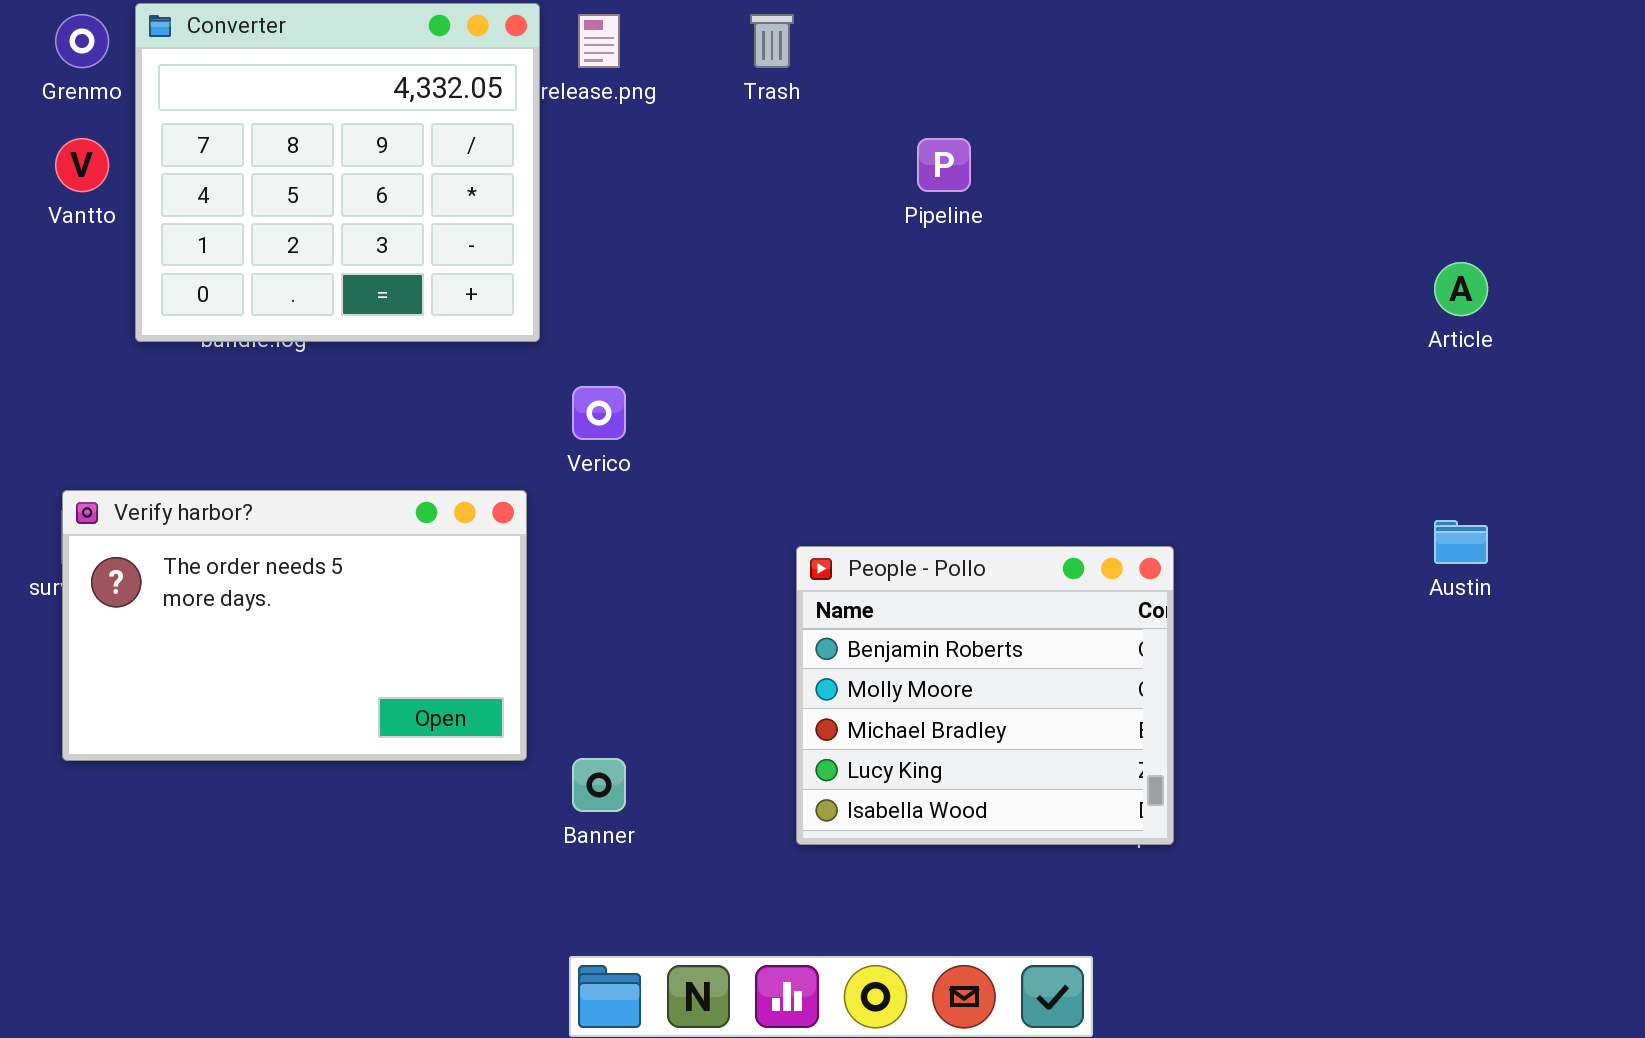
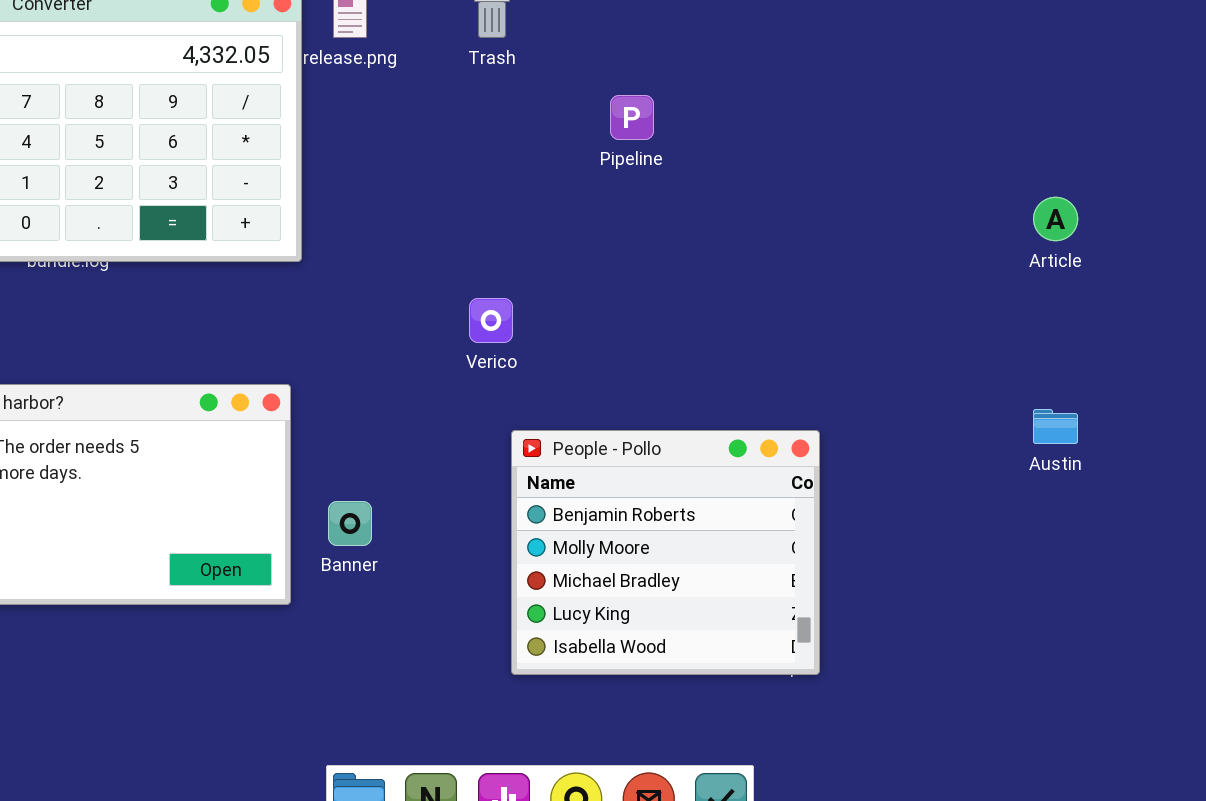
Verico: [572,386,626,440] -> [469,298,513,343], moved
Banner: [572,758,626,812] -> [328,501,372,546], moved

